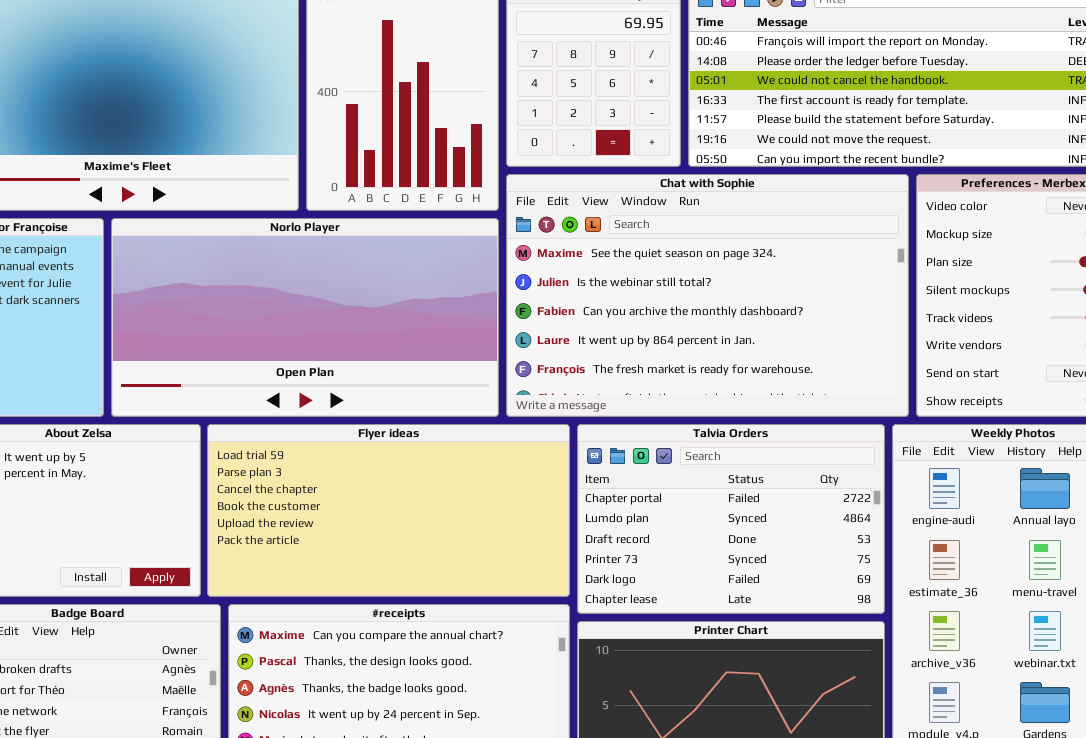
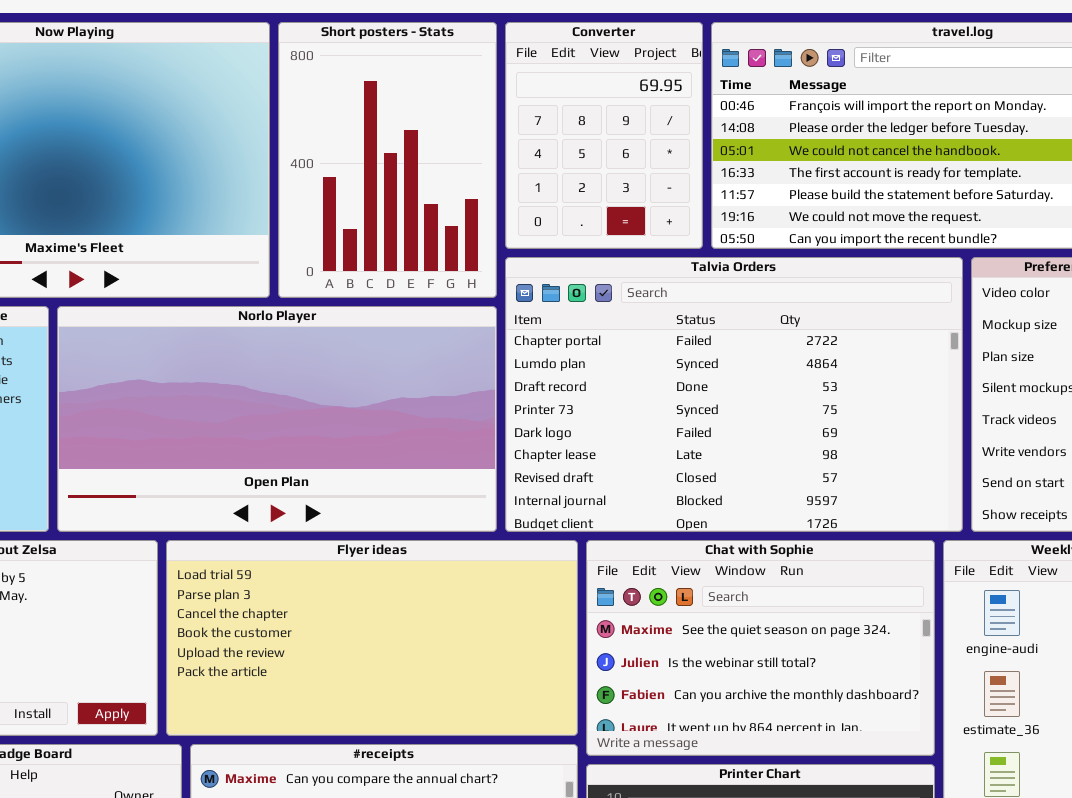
Chat with Sophie: [506,174,909,417] -> [586,540,935,756], moved, resized
Talvia Orders: [577,424,885,614] -> [505,257,963,532], moved, resized

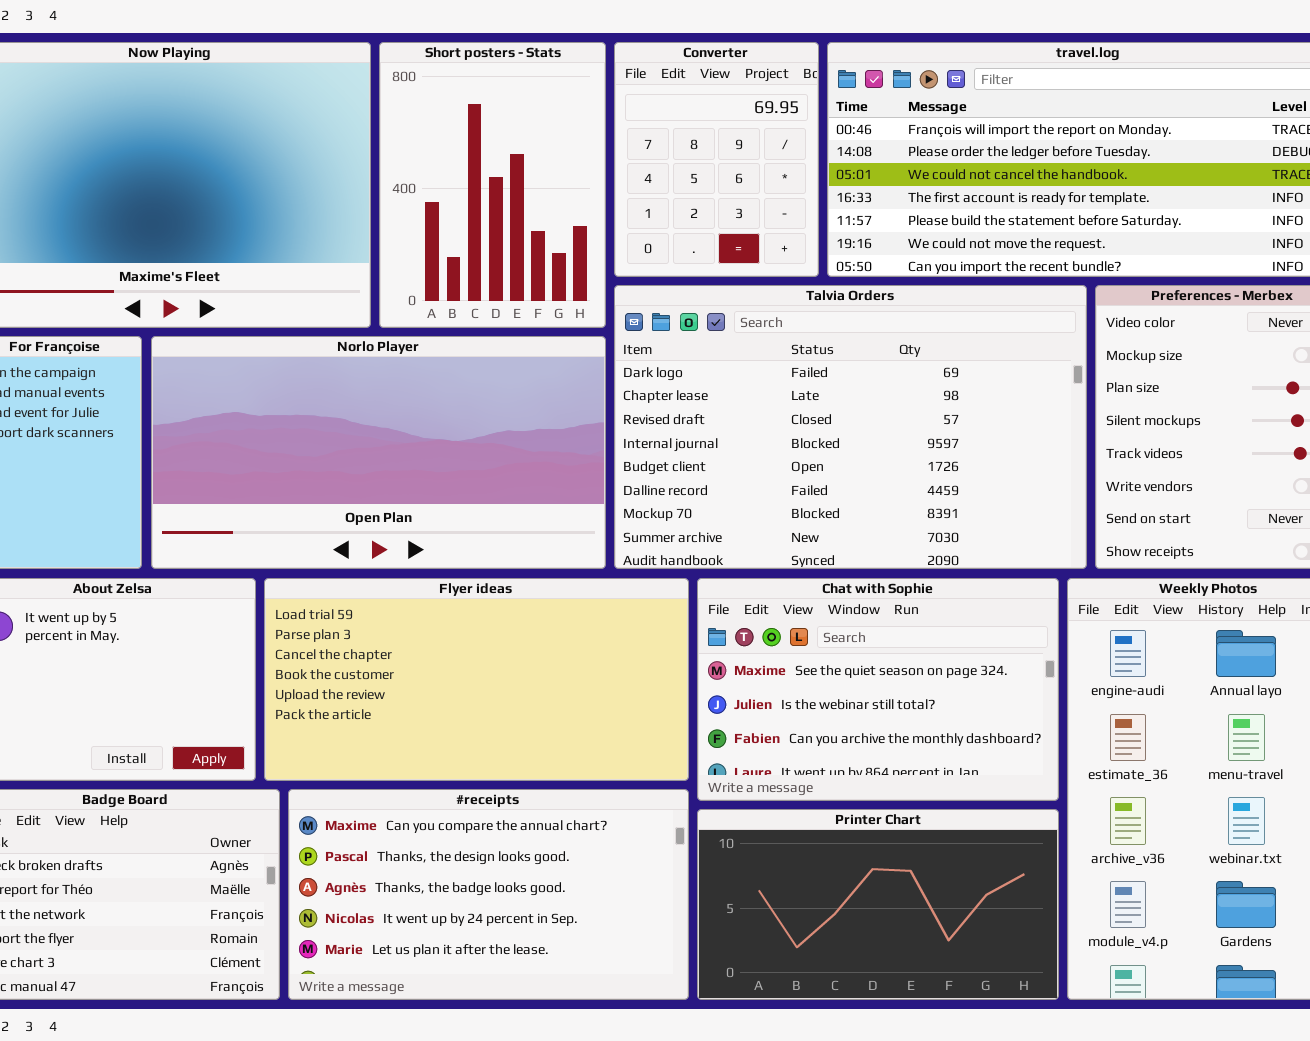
Talvia Orders: [505,257,963,532] -> [614,285,1087,569], scrolled down 4 rows

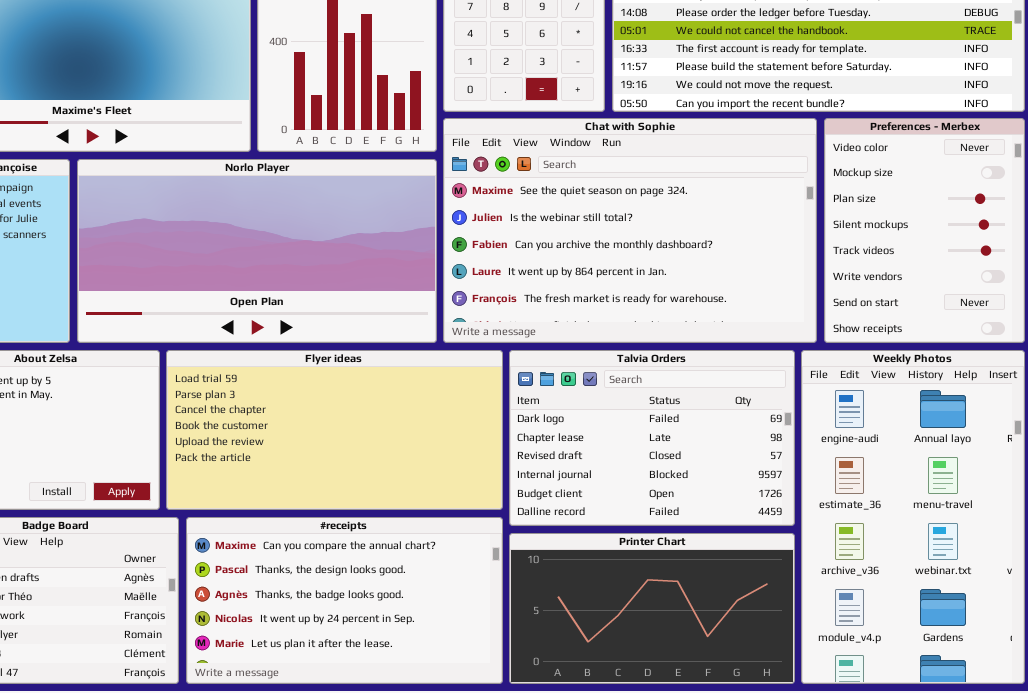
Talvia Orders: [614,285,1087,569] -> [509,350,795,526], moved, resized
Chat with Sophie: [697,578,1059,801] -> [443,118,817,343], moved, resized

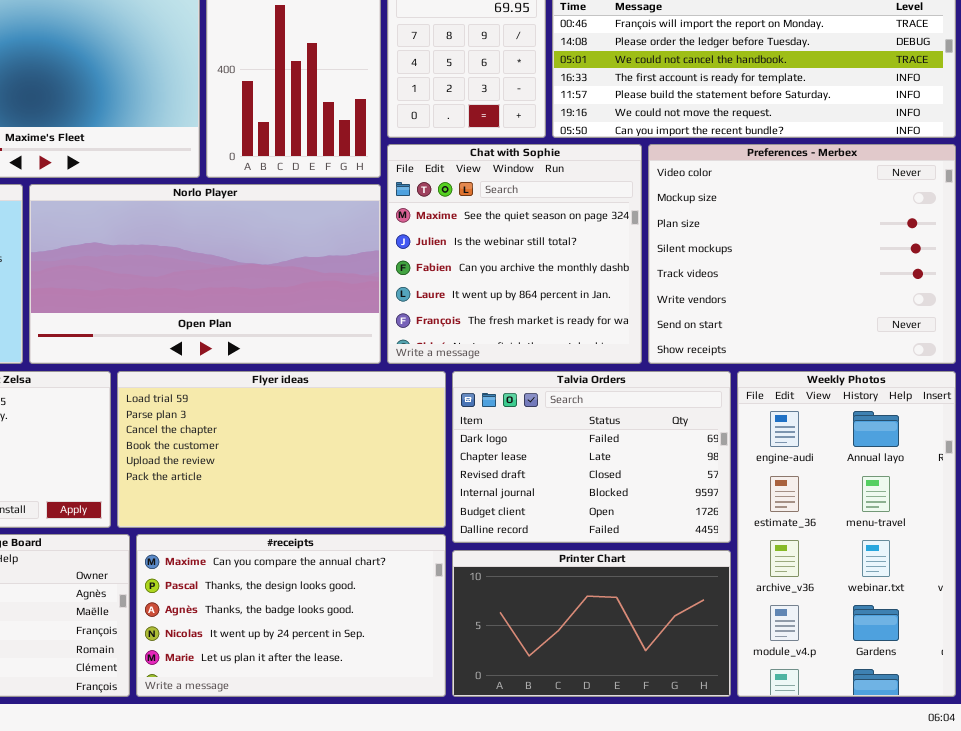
Chat with Sophie: [443,118,817,343] -> [387,144,642,364], resized
Preferences - Merbex: [824,118,1025,343] -> [648,144,956,364], resized

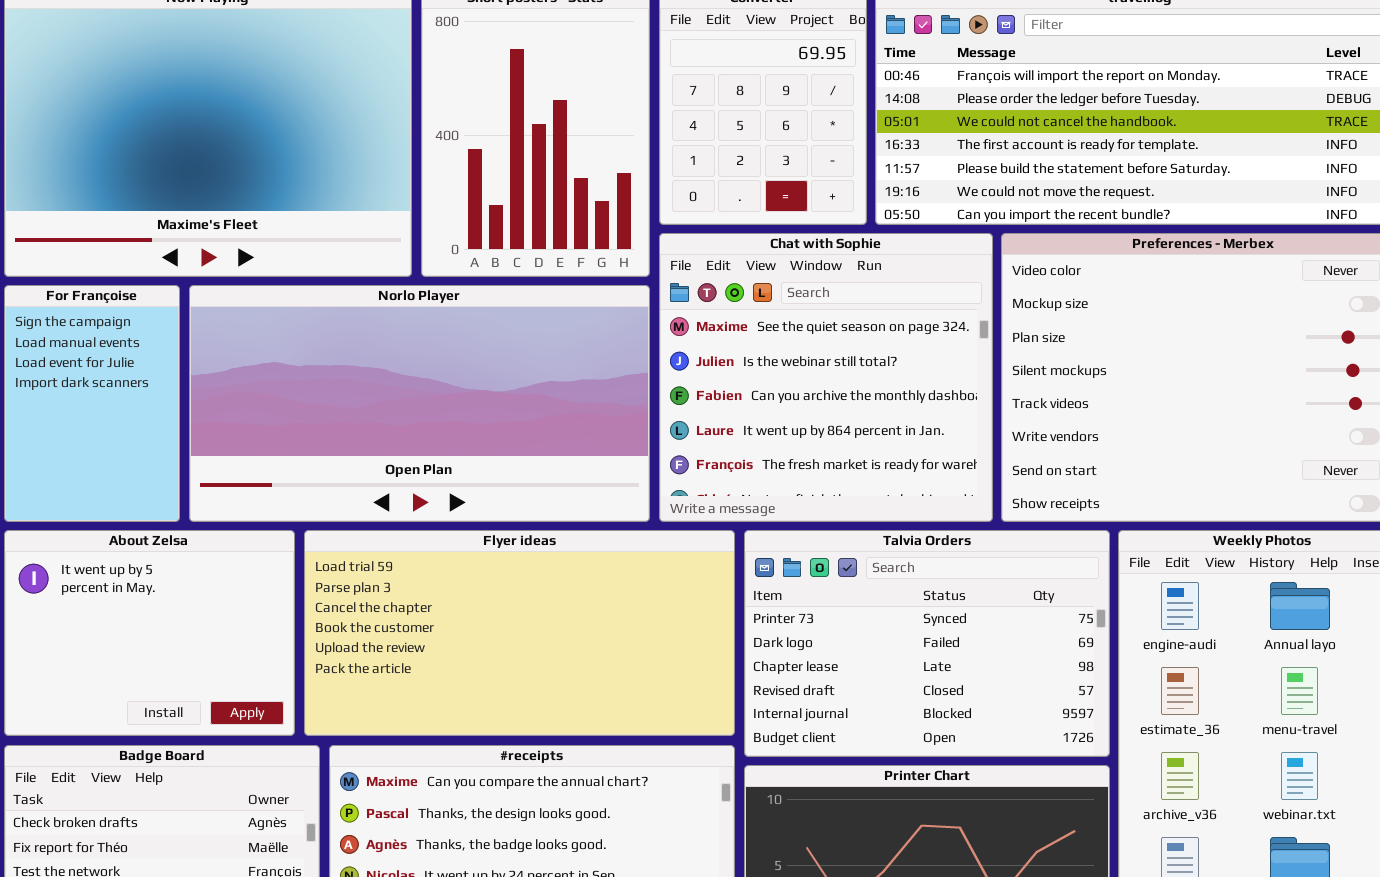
Talvia Orders: [452,371,731,543] -> [744,530,1110,757], scrolled up 1 row

